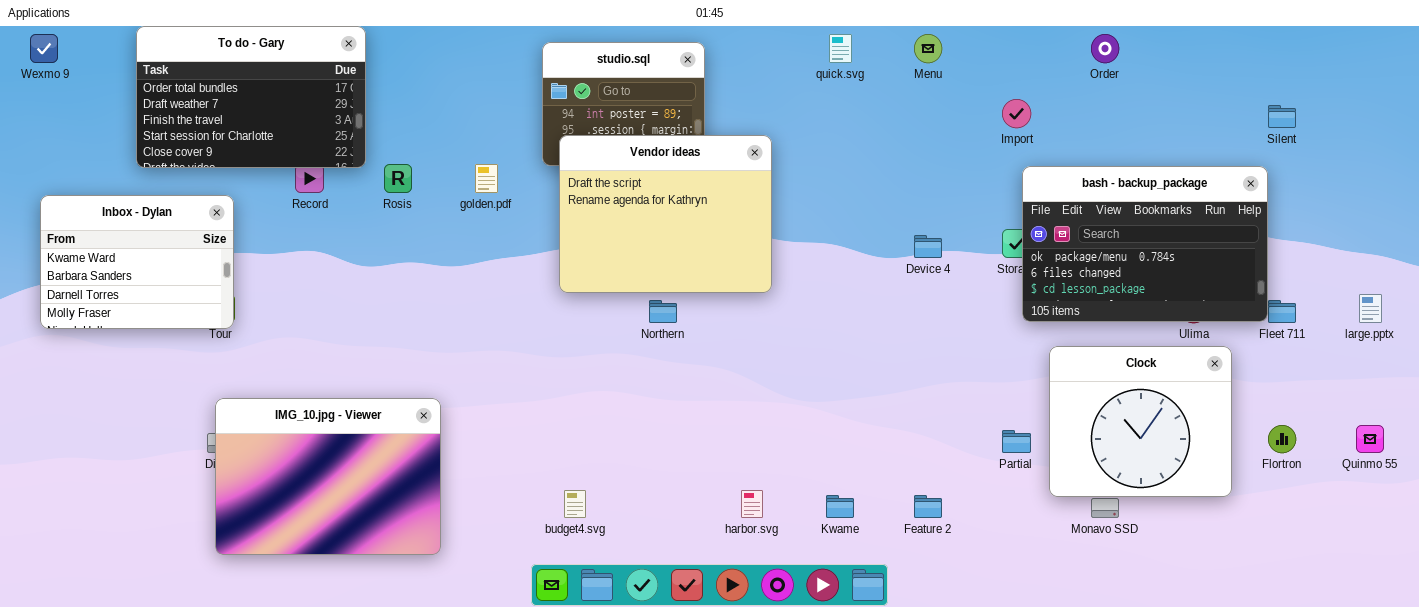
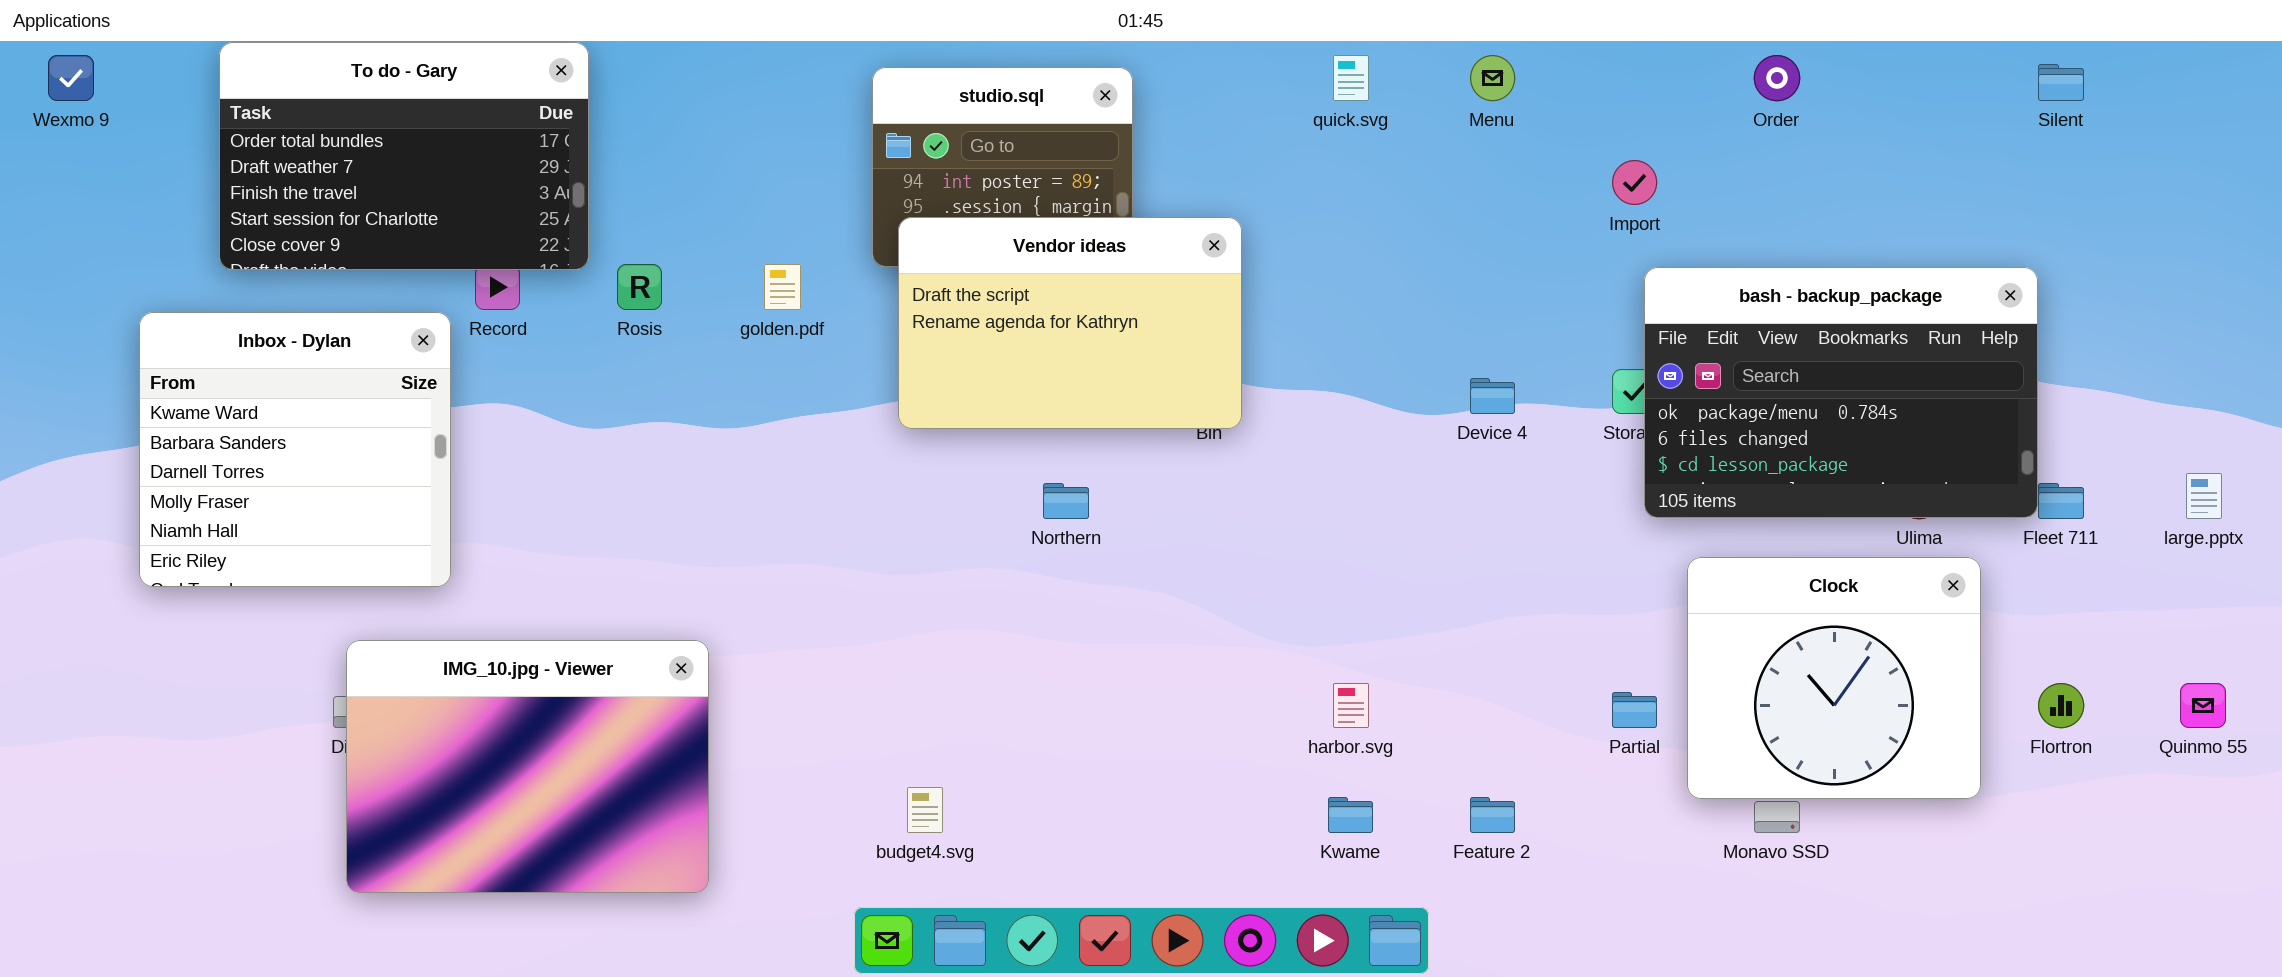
Silent: [1268,105,1296,128] -> [2038,64,2084,101], moved
Vendor ideas: [559,135,772,293] -> [898,217,1242,429], resized
Inbox - Dylan: [40,195,234,329] -> [139,312,451,587], moved, resized
harbor.svg: [741,490,763,518] -> [1333,683,1369,728], moved

